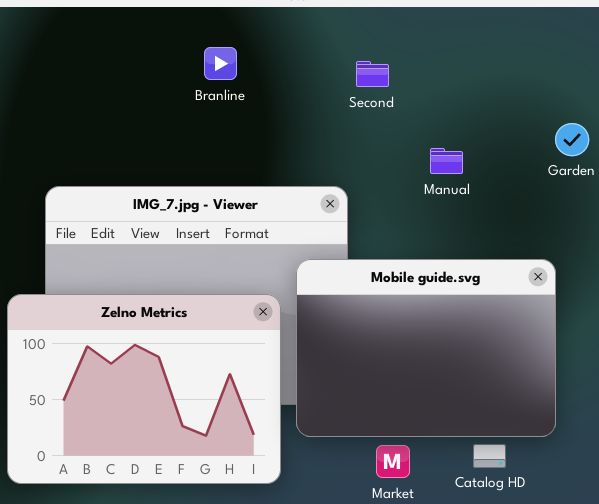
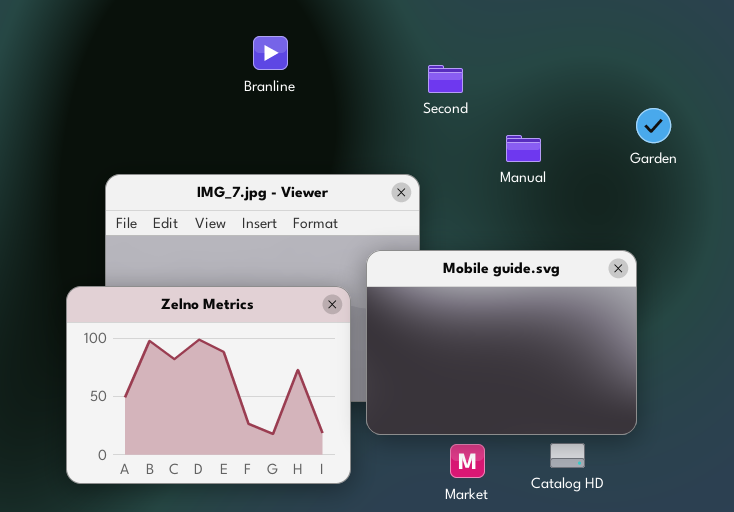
Branline: [204,47,237,80] -> [253,36,288,70], moved
Second: [356,61,389,87] -> [428,65,463,93], moved

